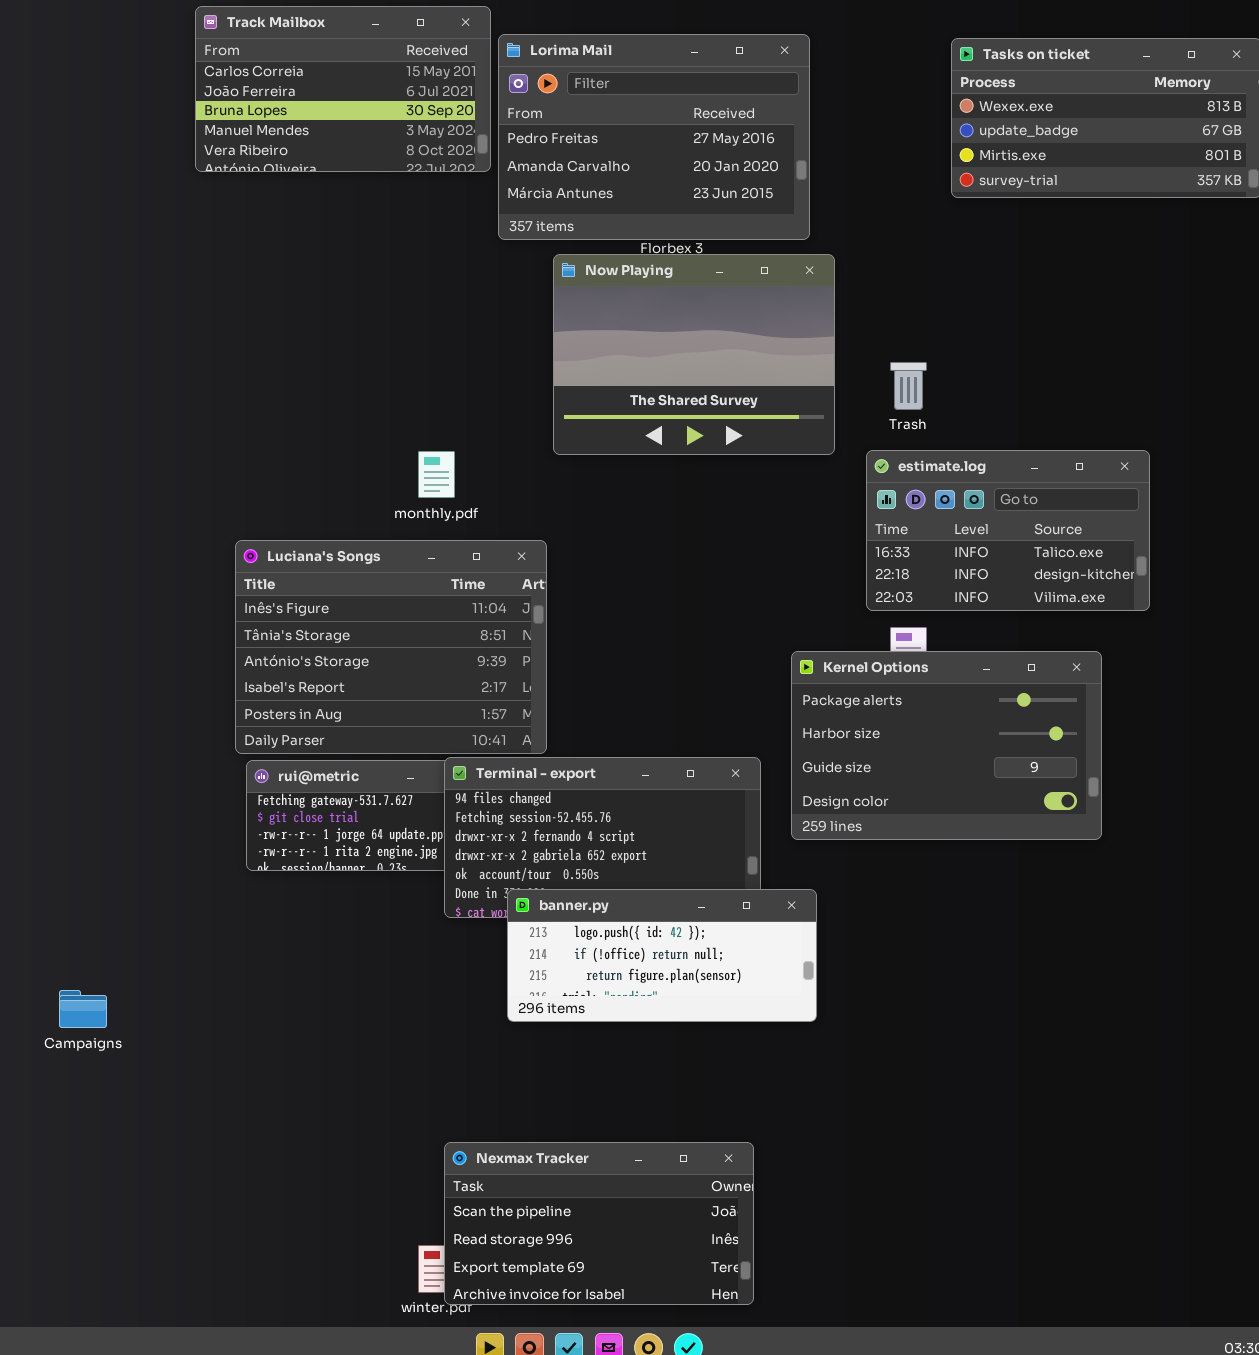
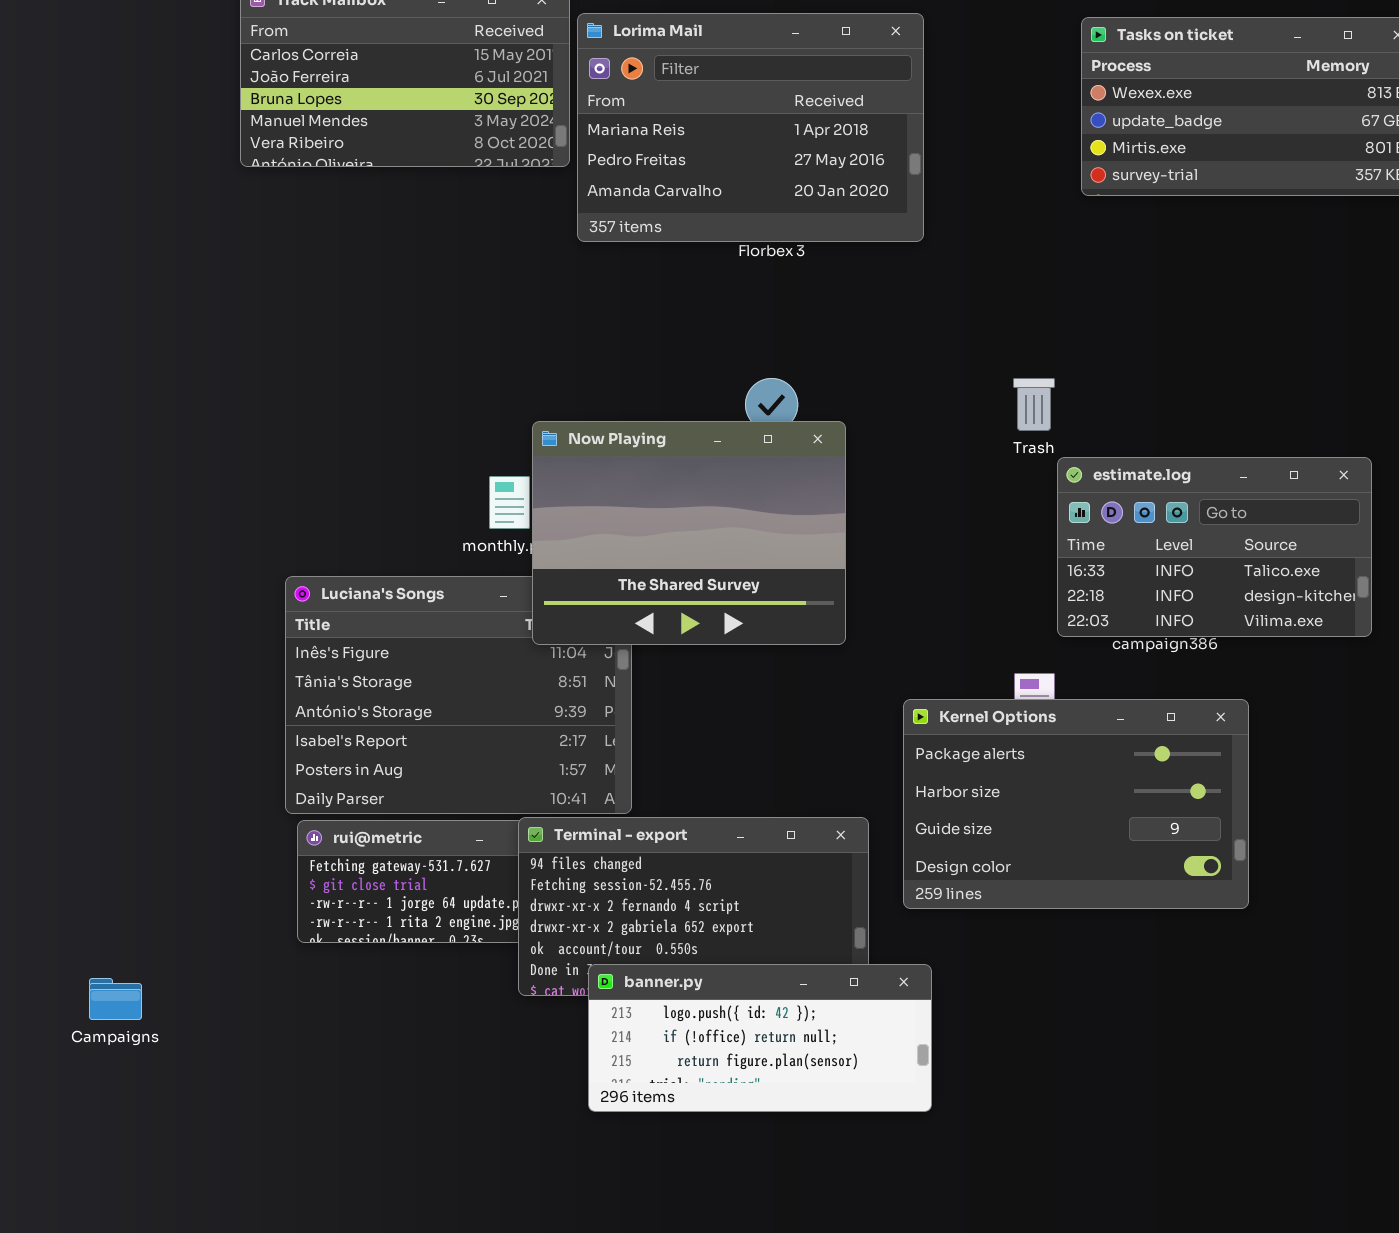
Lorima Mail: [498,34,810,240] -> [577,13,924,242], scrolled up 1 row
Now Playing: [553,254,835,455] -> [532,421,846,645], moved
estimate.log: [866,450,1150,611] -> [1057,457,1372,637], moved
Campaigns: [59,990,107,1028] -> [89,978,142,1020], moved

